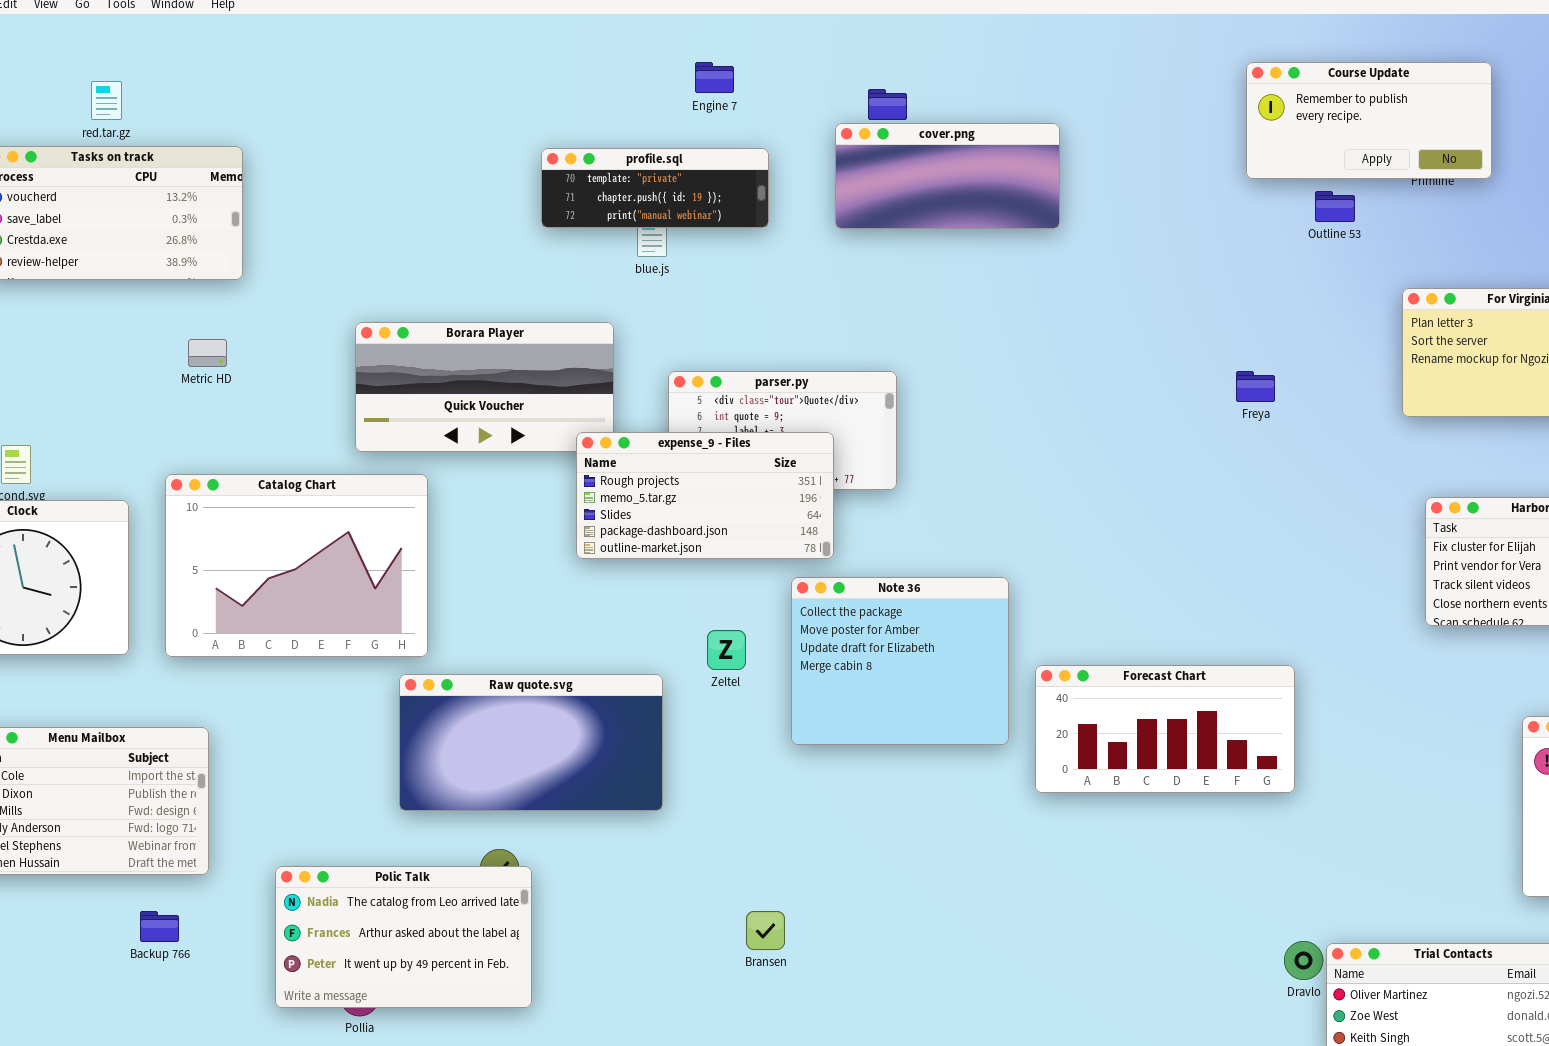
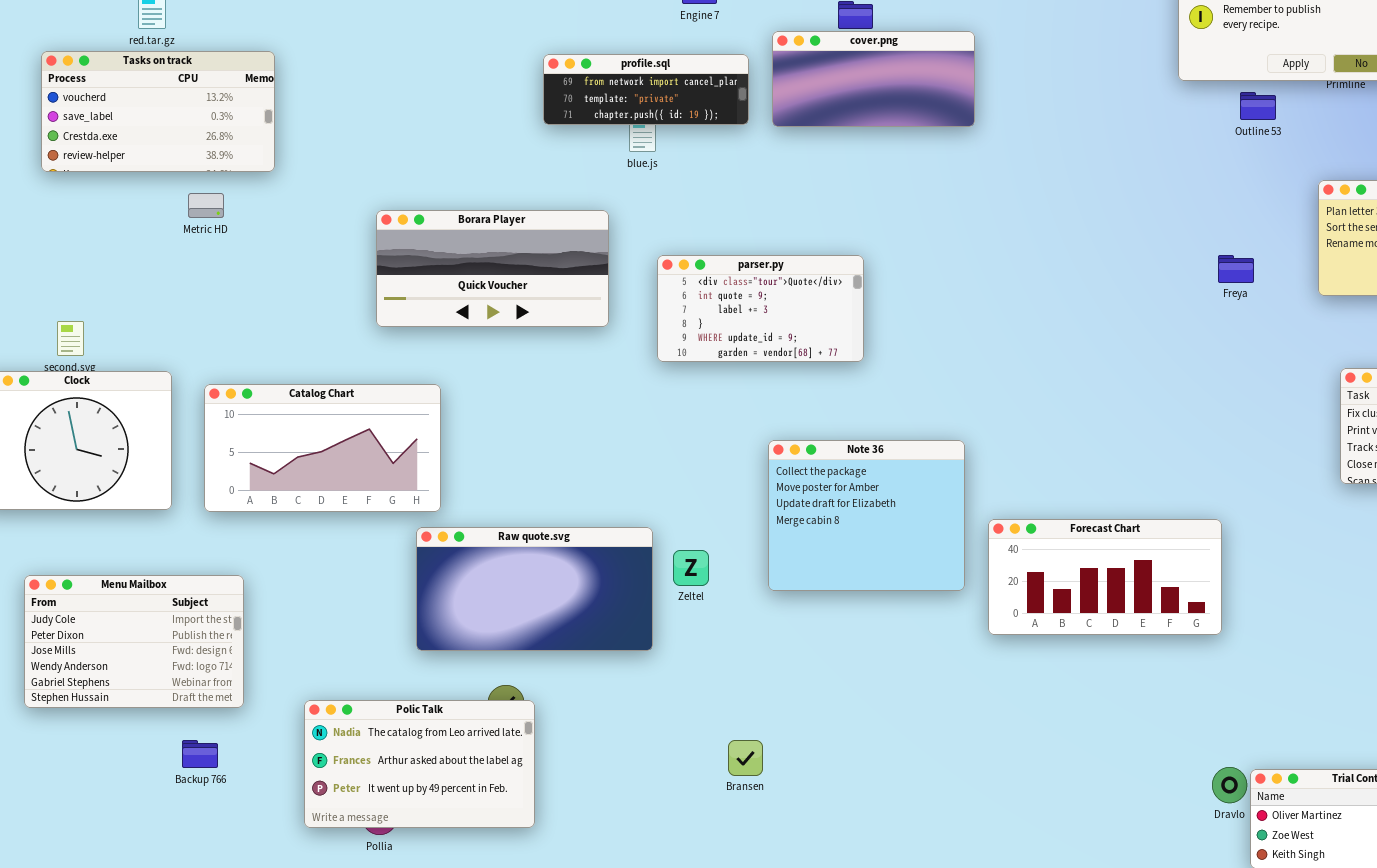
cover.png: [835,123,1060,229] -> [772,31,975,127], moved
profile.sql: [541,148,769,228] -> [543,54,749,125], scrolled up 1 row
Metric HD: [188,339,227,367] -> [188,193,224,218], moved
Freya: [1236,371,1275,402] -> [1218,255,1254,283], moved
expense_9 - Files: [576,432,834,559] -> none, closed
Catalog Chart: [165,474,428,657] -> [204,384,441,512], resized
Zeltel: [707,630,746,670] -> [673,550,709,586], moved

